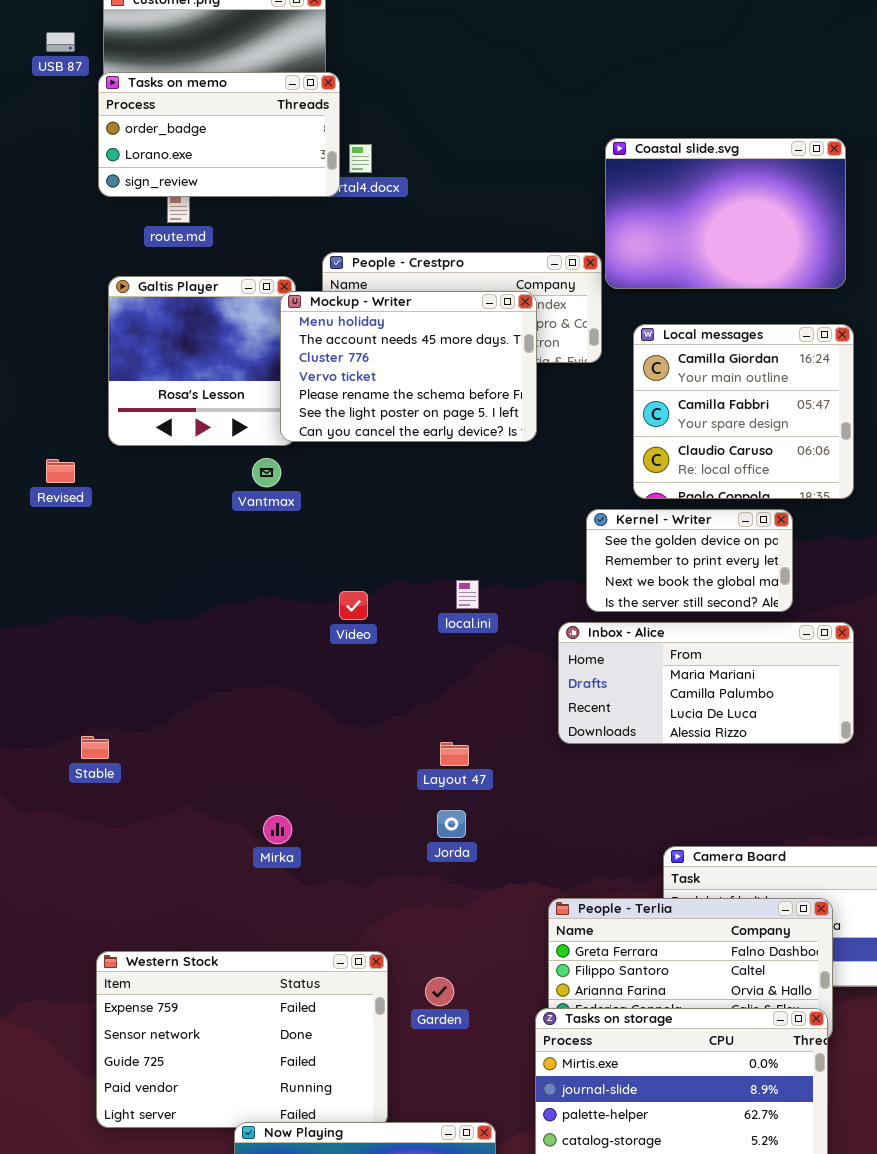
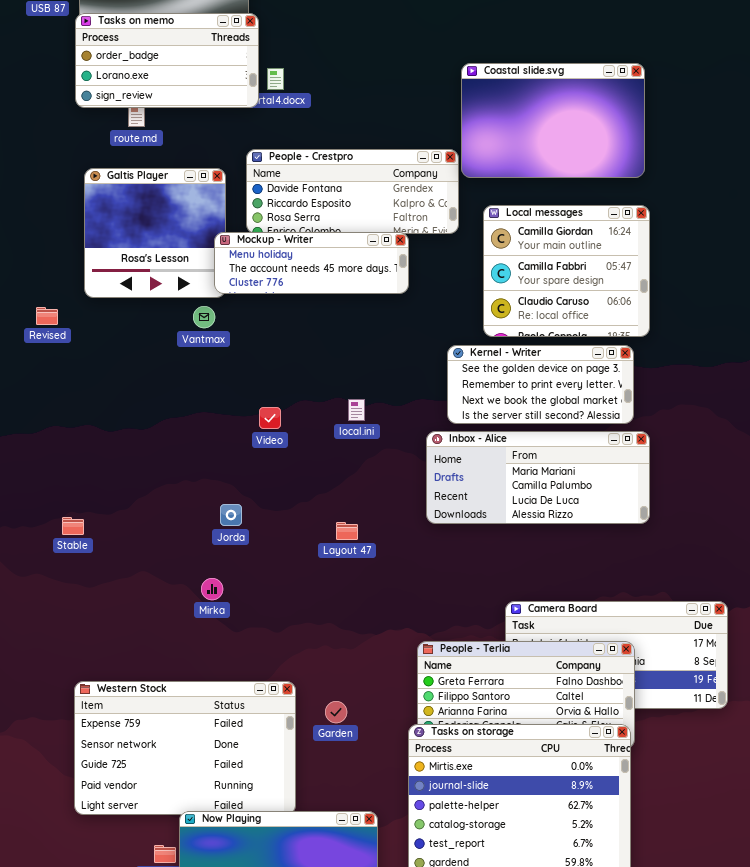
Mockup - Writer: [280,291,537,442] -> [214,232,409,294], resized
Kernel - Writer: [586,509,793,612] -> [447,345,634,424], resized
Jorda: [437,810,466,838] -> [220,504,242,526], moved

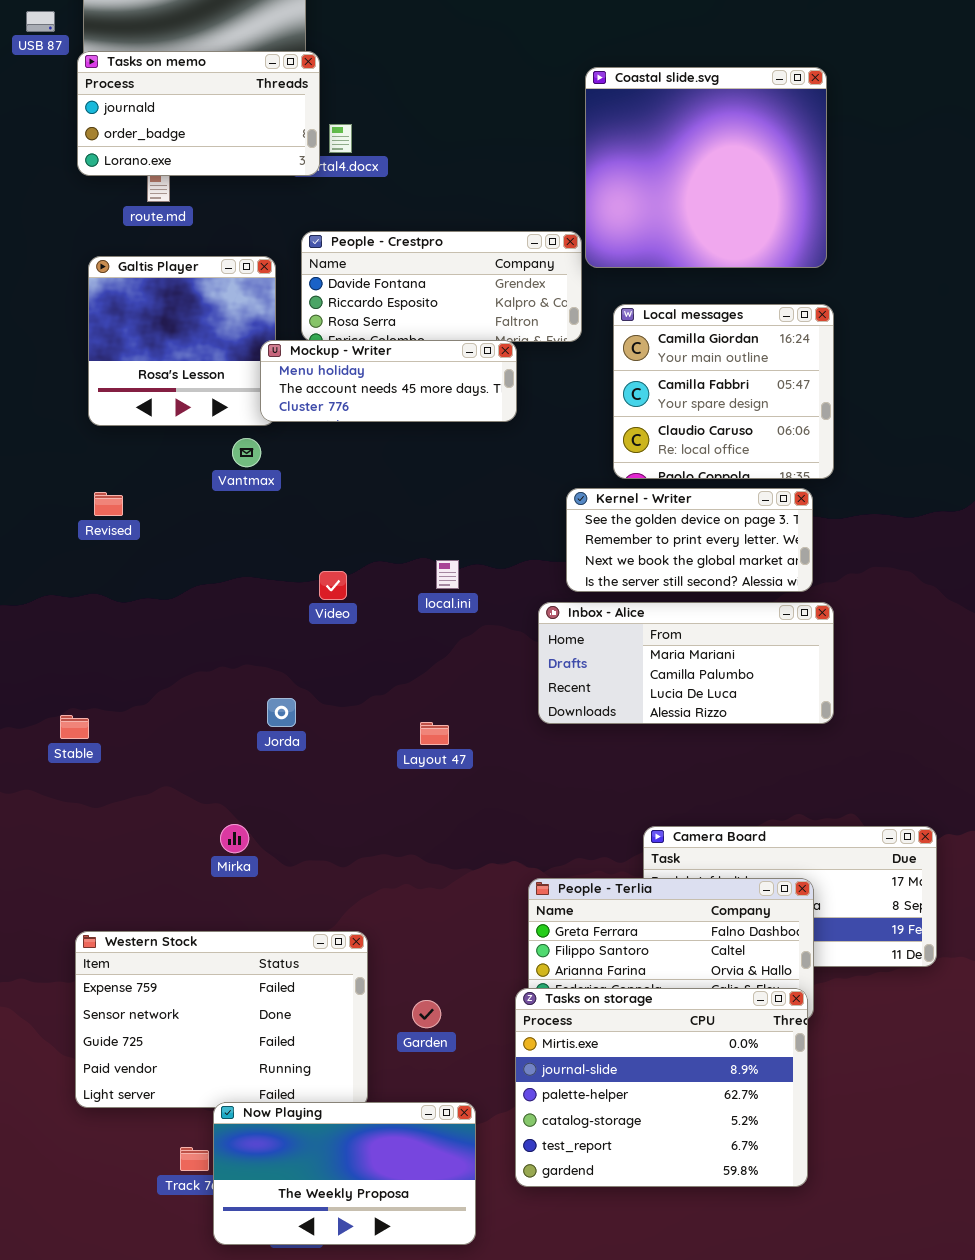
Tasks on memo: [75,13,259,108] -> [77,51,320,176], scrolled up 1 row
Coastal slide.svg: [461,63,645,178] -> [585,67,827,268], resized
Revised: [36,307,58,325] -> [94,492,123,516], moved
Mirka: [201,578,223,600] -> [220,824,249,853], moved
Garden: [325,701,347,723] -> [412,1000,441,1028], moved

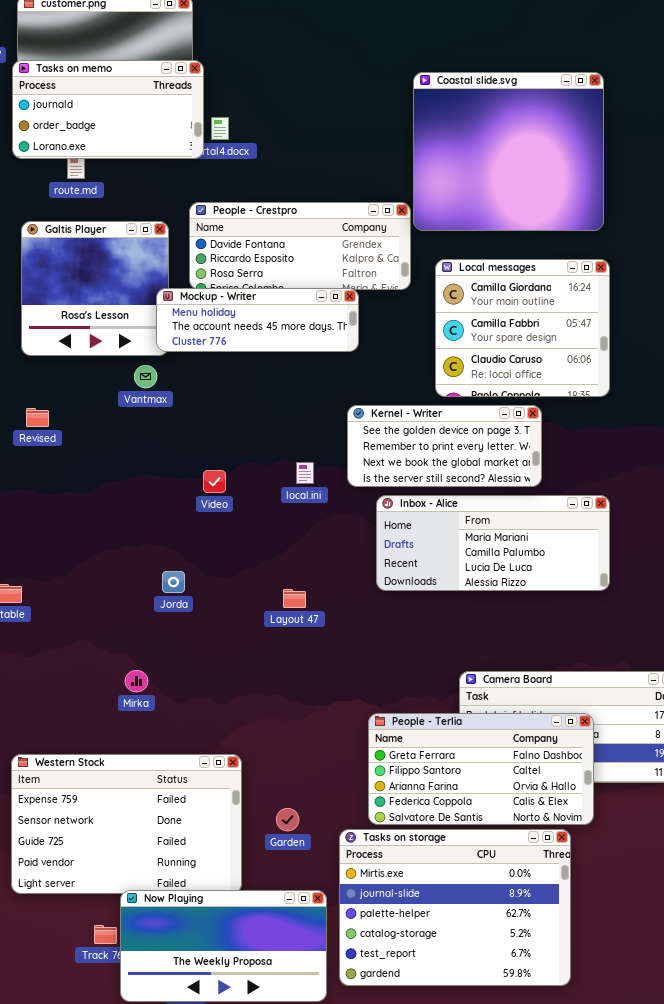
Kernel - Writer: [566,488,813,592] -> [347,405,542,487], moved
Tasks on storage: [515,988,808,1187] -> [339,829,571,986], moved

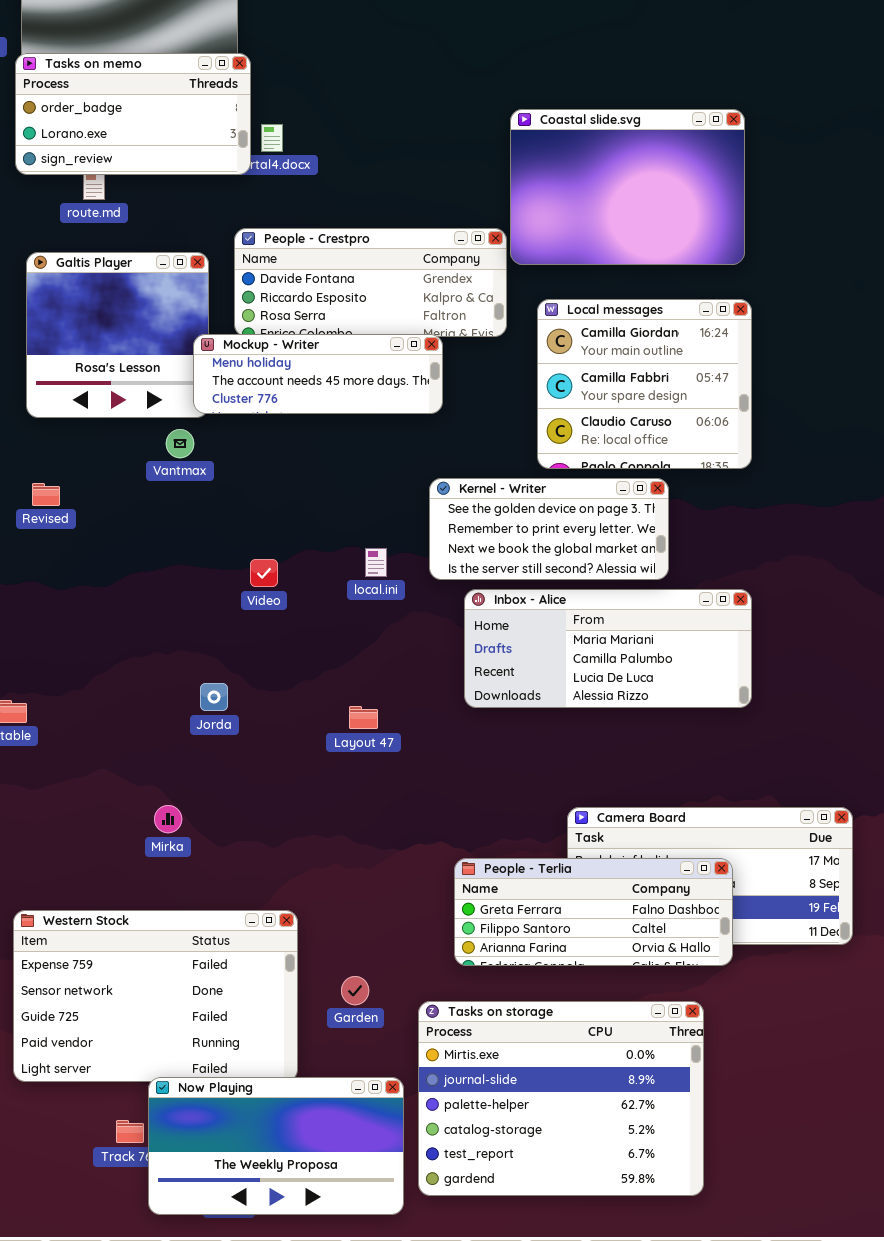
Tasks on memo: [12,60,204,159] -> [15,53,251,175], scrolled down 1 row
Coastal slide.svg: [413,72,604,231] -> [510,109,745,265], resized
People - Terlia: [368,713,594,825] -> [454,858,733,966], resized

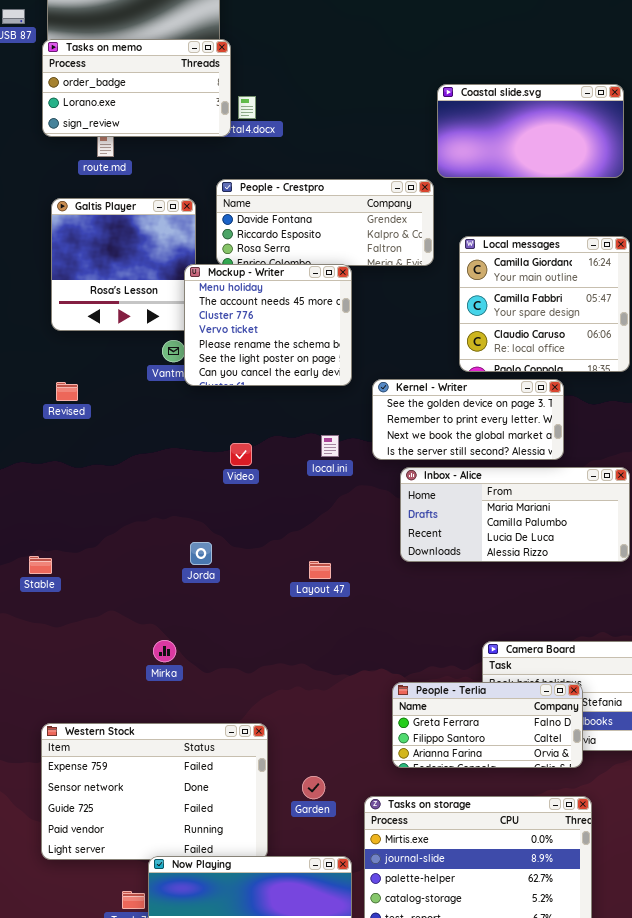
Coastal slide.svg: [510,109,745,265] -> [437,84,624,178], resized
Mockup - Writer: [193,334,443,414] -> [184,264,352,386], resized
People - Terlia: [454,858,733,966] -> [392,682,583,768], resized

